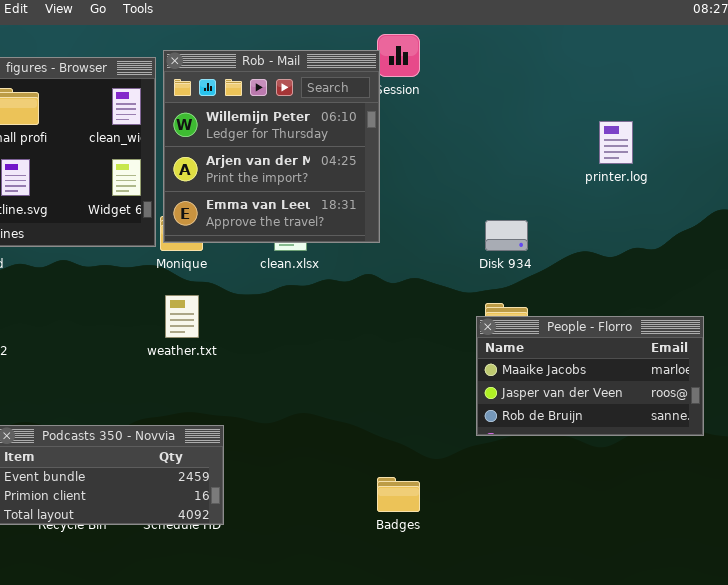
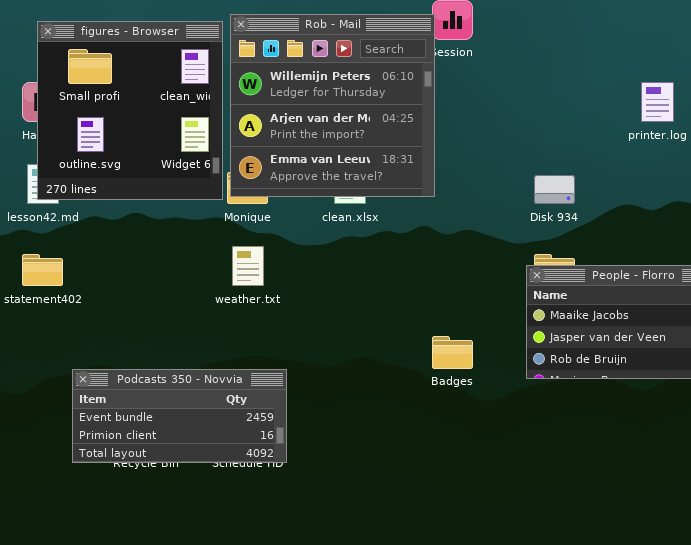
Badges: [377,477,420,512] -> [432,336,473,369], moved

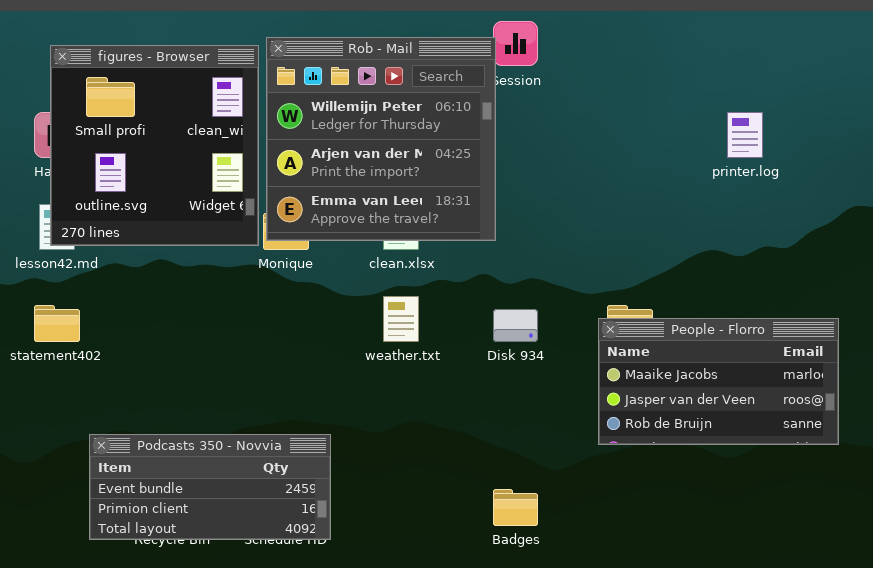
Disk 934: [534,175,575,204] -> [493,309,538,342], moved
weather.txt: [232,246,264,286] -> [383,296,419,342], moved
Badges: [432,336,473,369] -> [493,489,538,526], moved

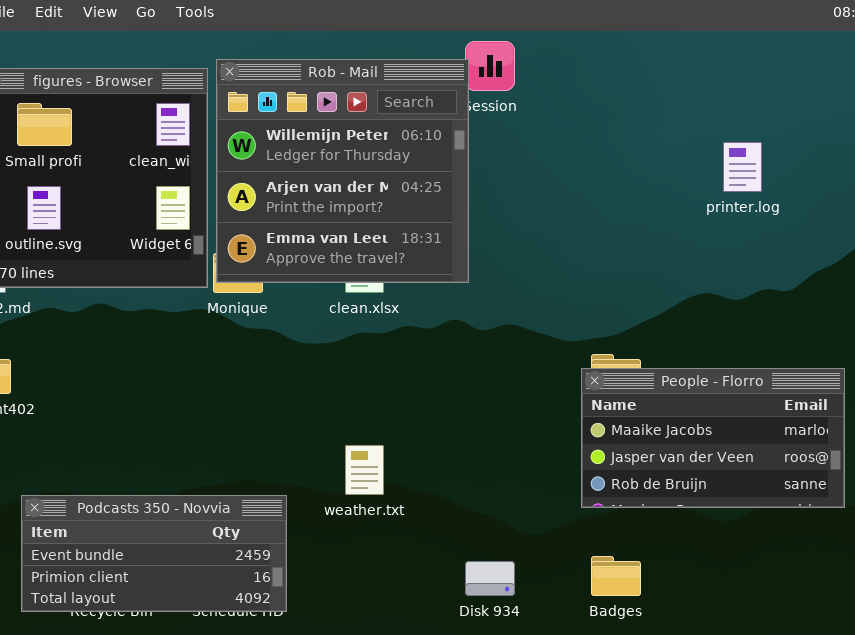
weather.txt: [383,296,419,342] -> [345,445,384,495], moved
Disk 934: [493,309,538,342] -> [465,561,515,596], moved
Badges: [493,489,538,526] -> [591,556,641,596], moved

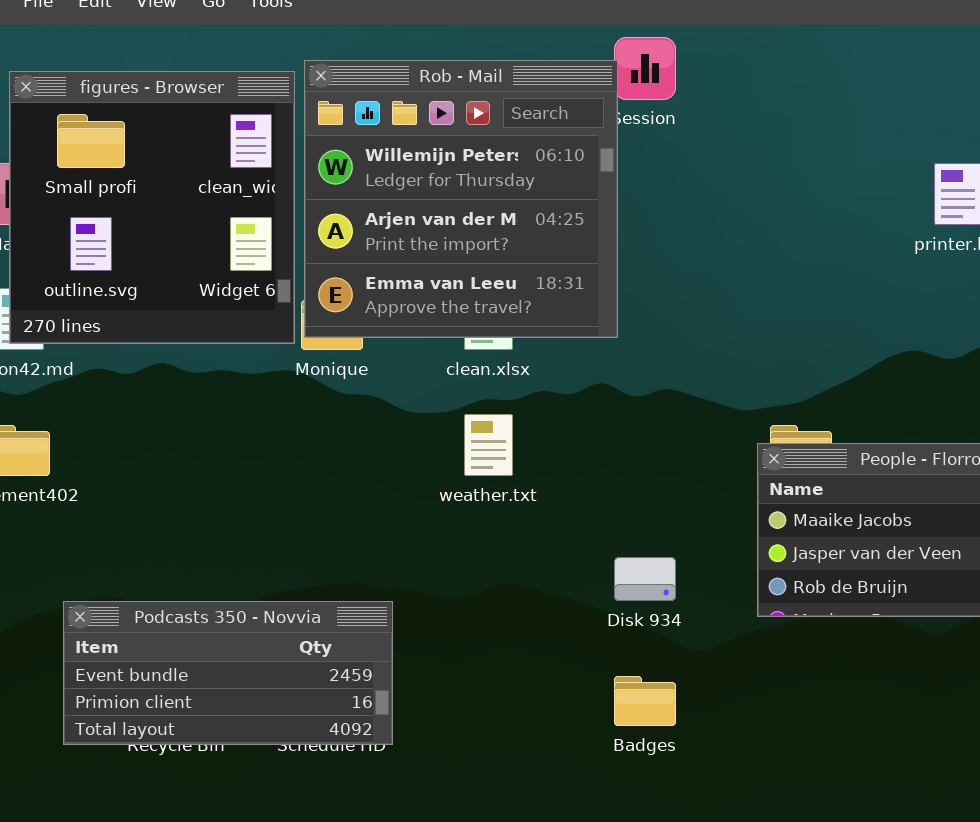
weather.txt: [345,445,384,495] -> [464,414,513,476], moved
Badges: [591,556,641,596] -> [614,676,676,726], moved
Disk 934: [465,561,515,596] -> [614,557,676,601], moved

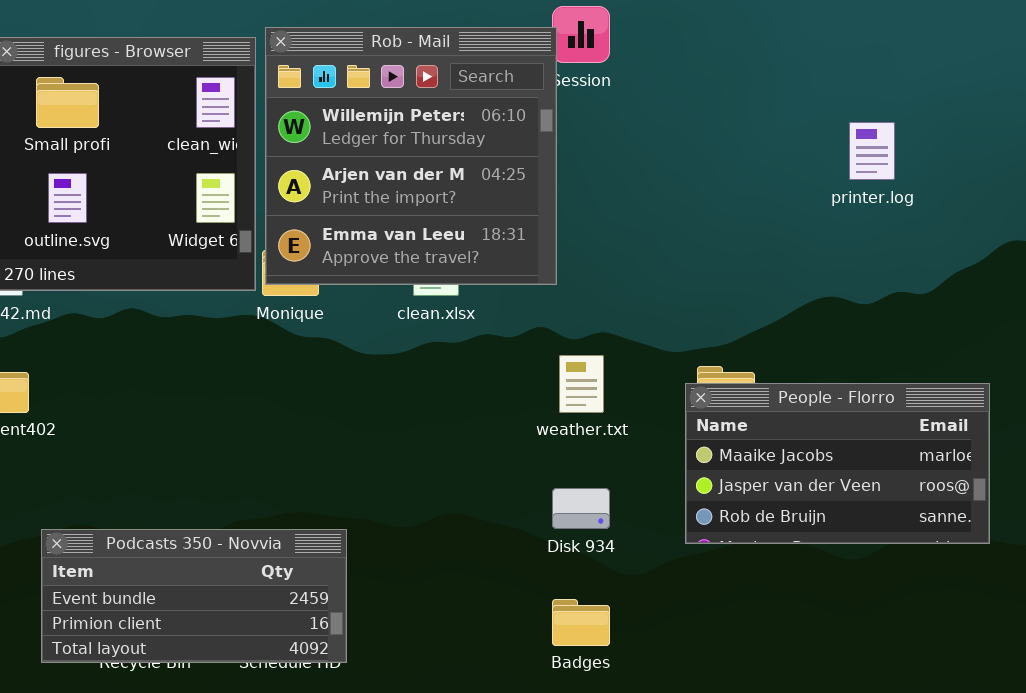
weather.txt: [464,414,513,476] -> [559,355,604,413], moved

